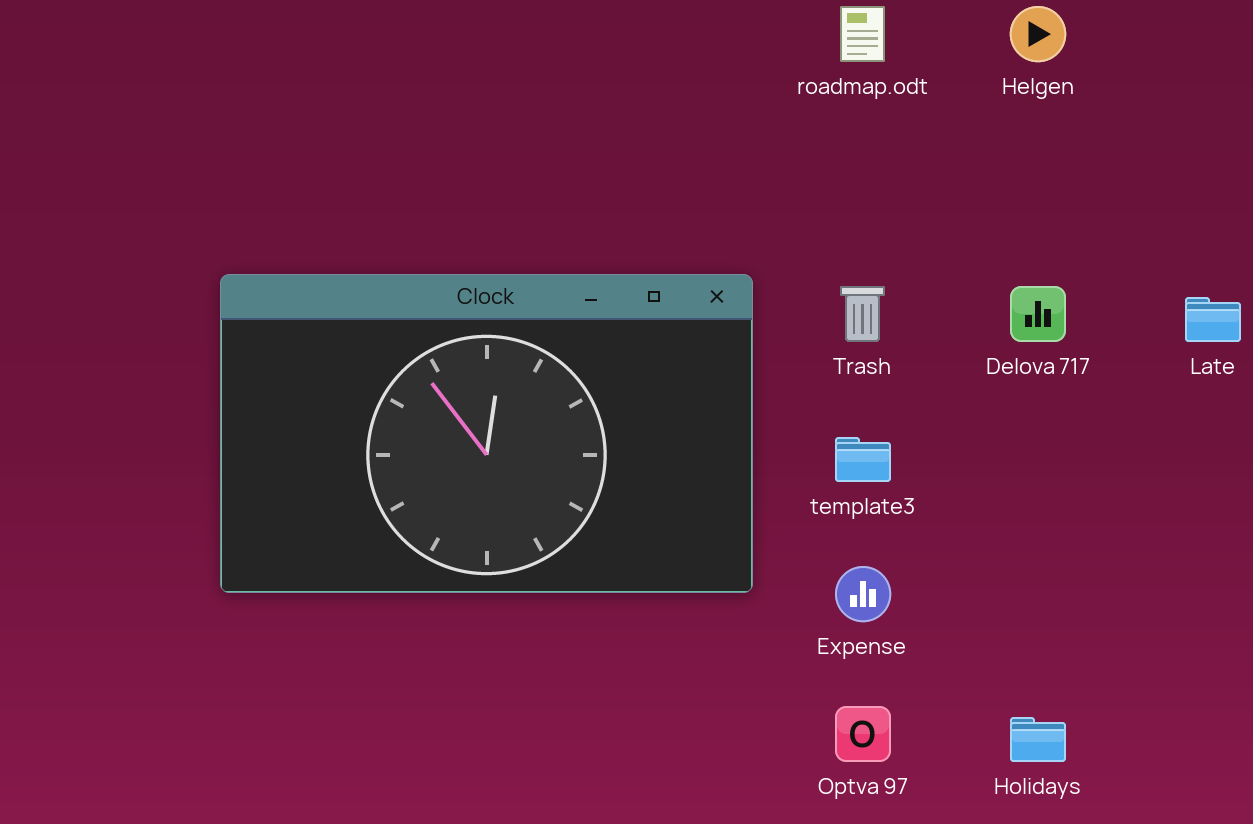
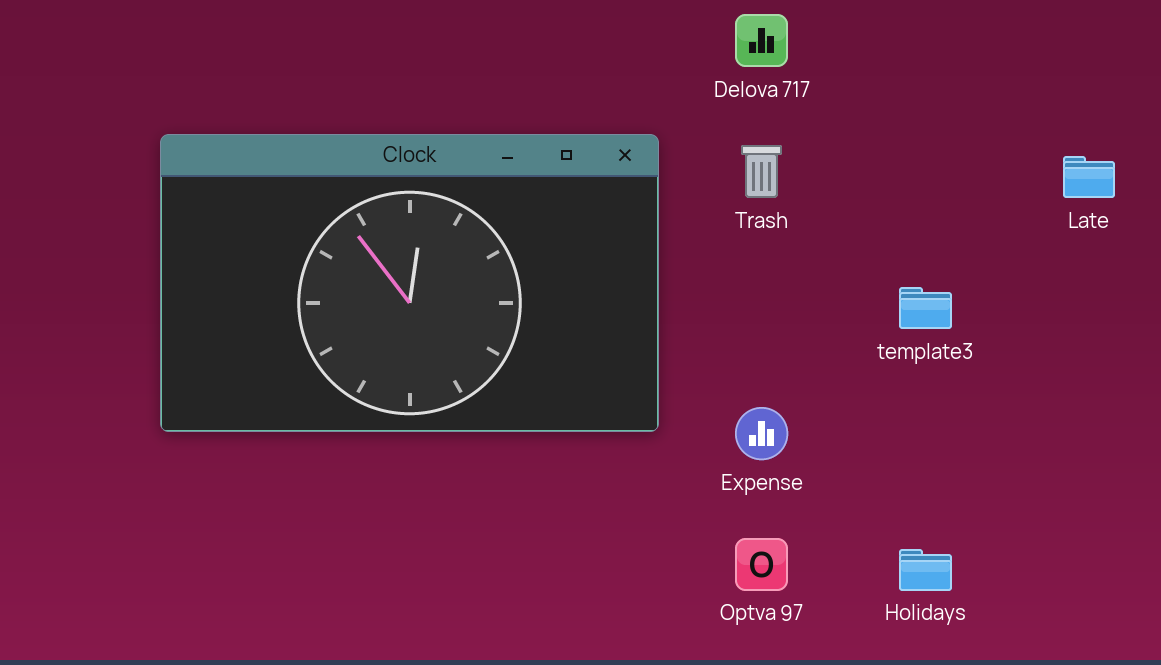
Delova 717: [1010,286,1066,342] -> [735,14,788,67], moved
template3: [835,437,891,482] -> [899,287,952,329], moved

